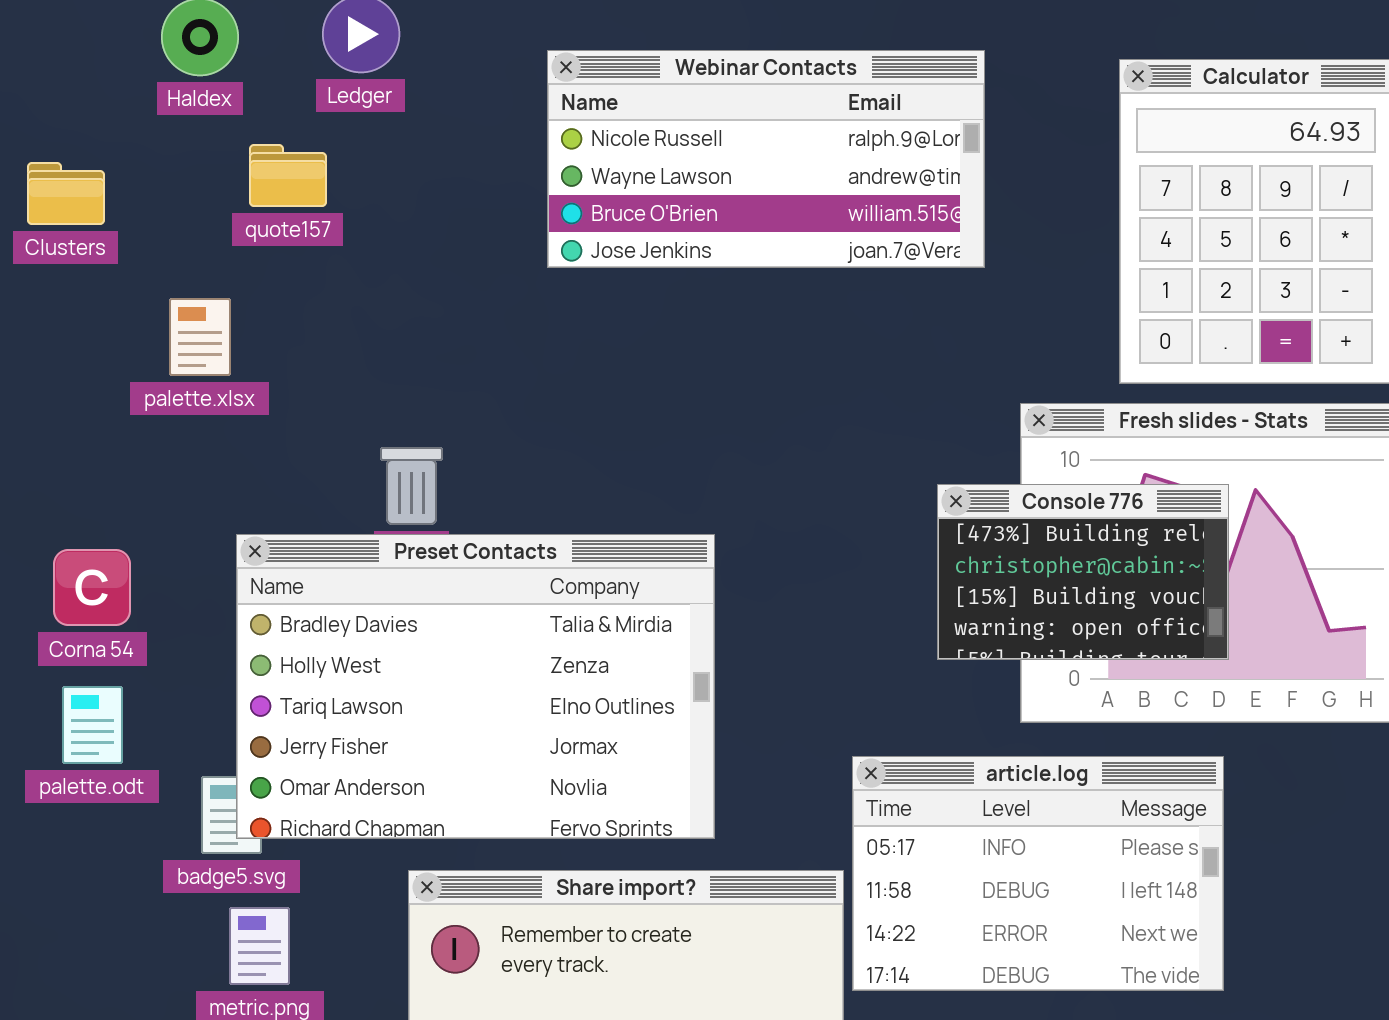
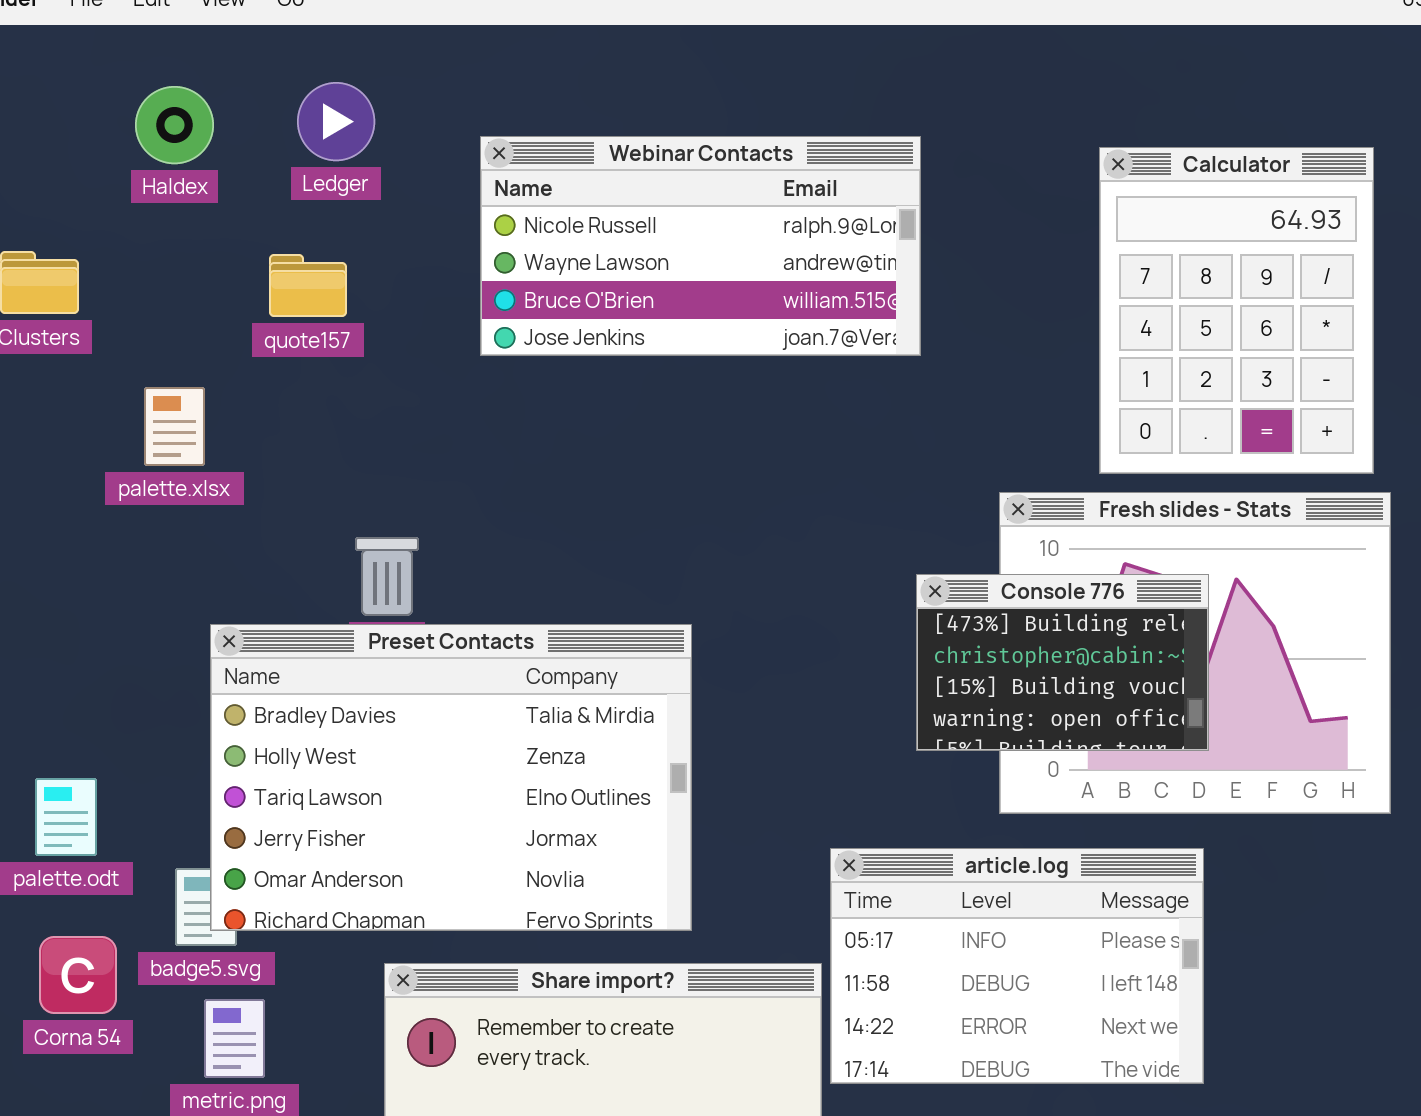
Webinar Contacts: [547,50,985,268] -> [480,136,921,356], moved
quote157: [249,144,327,207] -> [269,254,347,317], moved
Corna 54: [53,549,131,626] -> [39,936,117,1014], moved

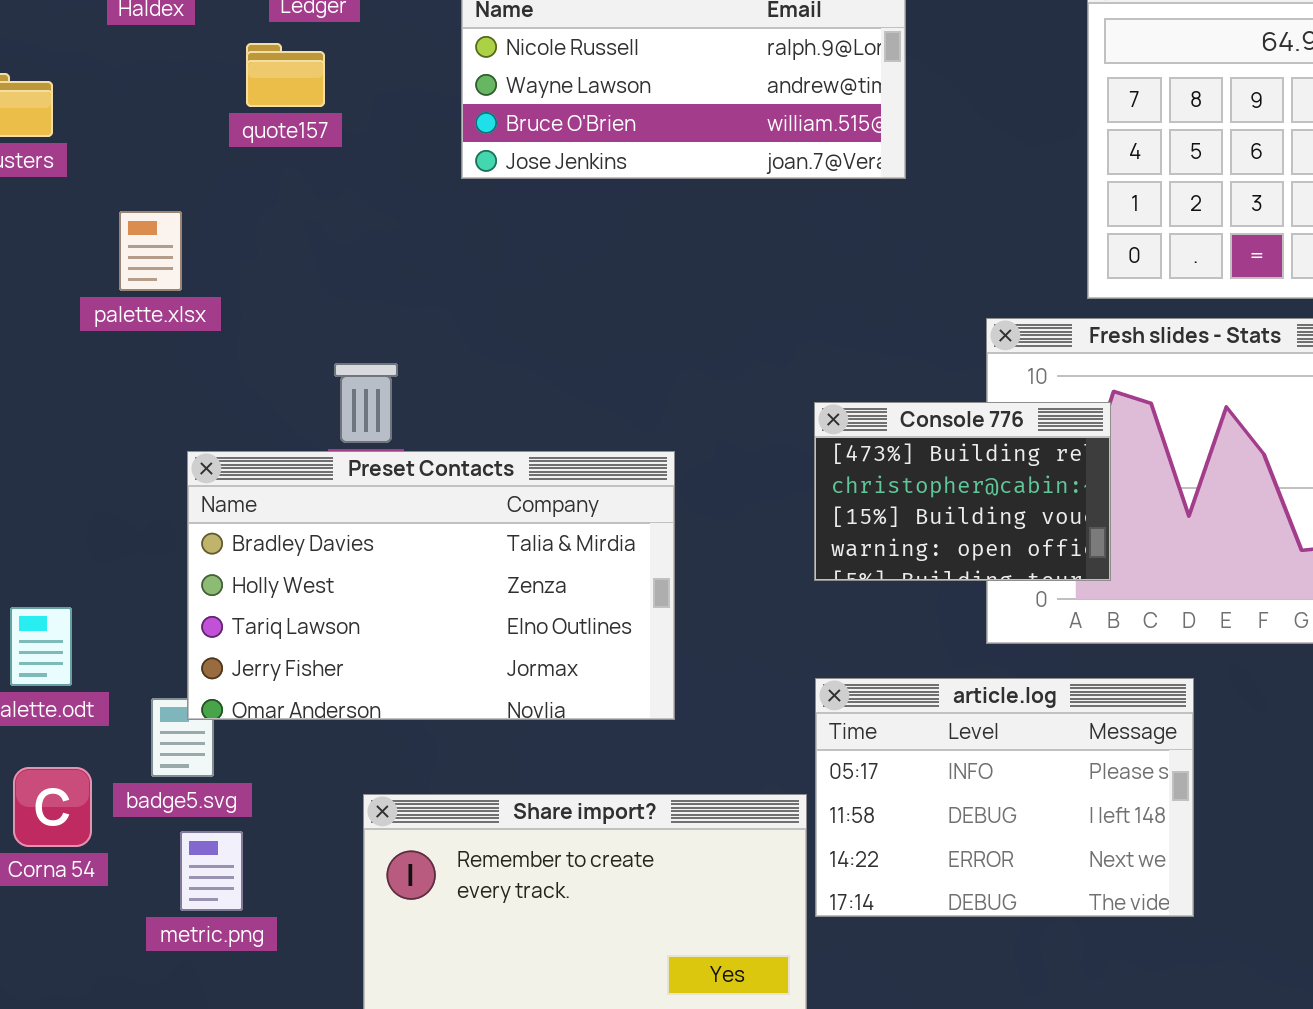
quote157: [269,254,347,317] -> [246,43,325,107], moved
Console 776: [916,574,1209,751] -> [814,402,1111,581], moved
Preset Contacts: [210,624,692,931] -> [187,451,675,720], resized

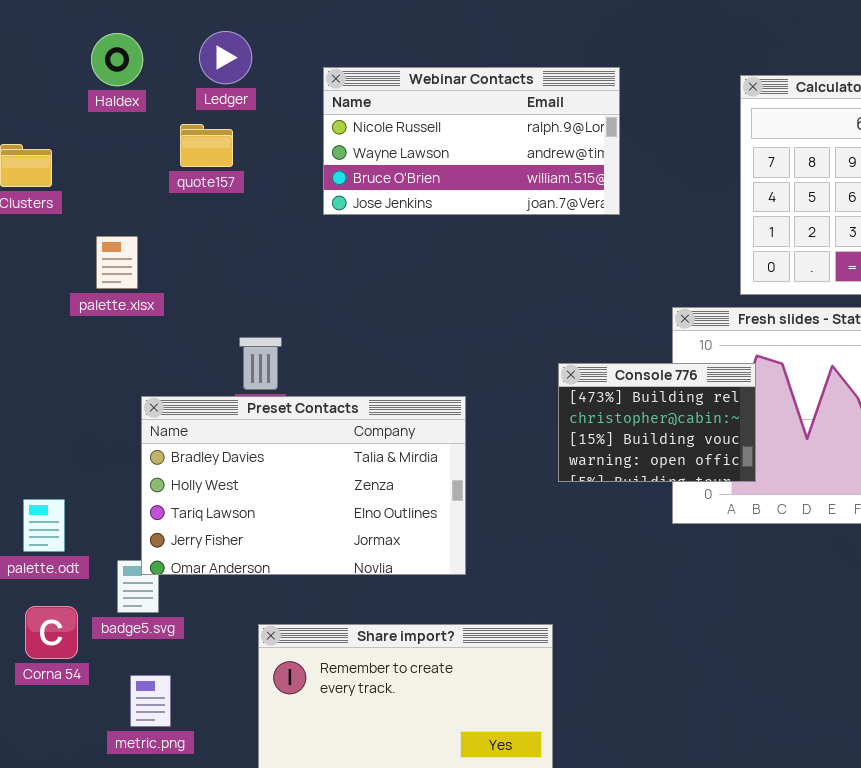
article.log: [815,678,1194,917] -> none, closed
metric.png: [180,831,243,911] -> [130,675,171,727], moved

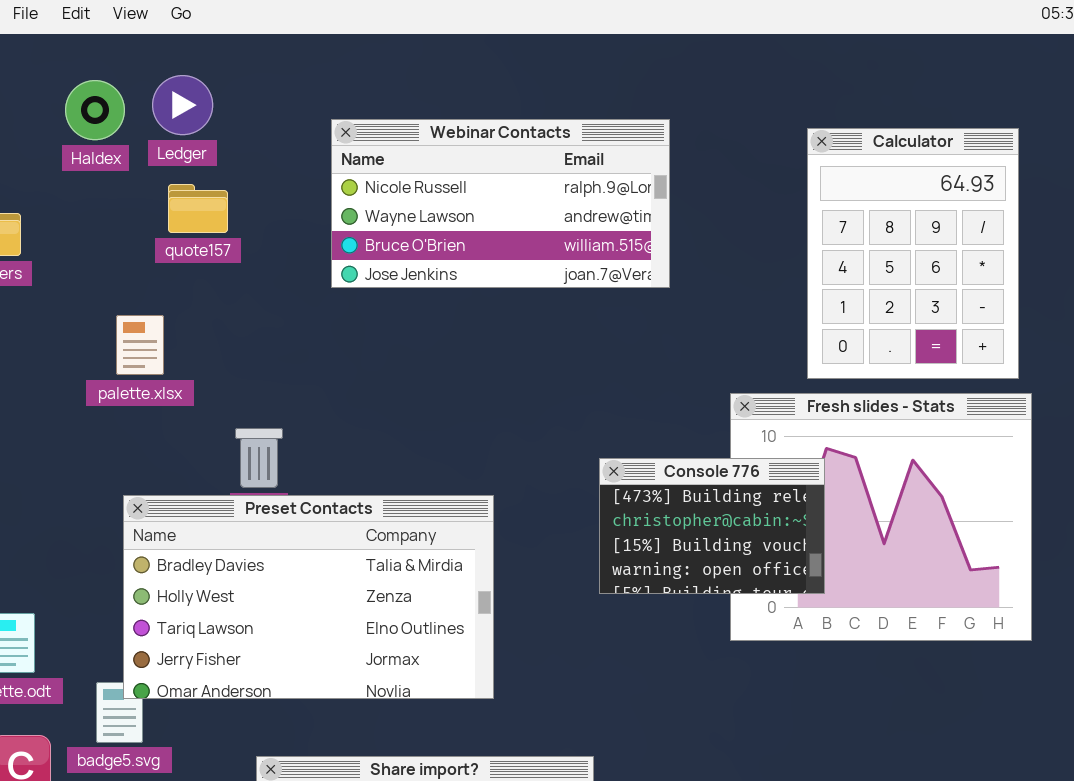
Ledger: [199,31,252,84] -> [152,75,213,135], moved
palette.xlsx: [96,236,138,289] -> [116,315,164,375], moved

